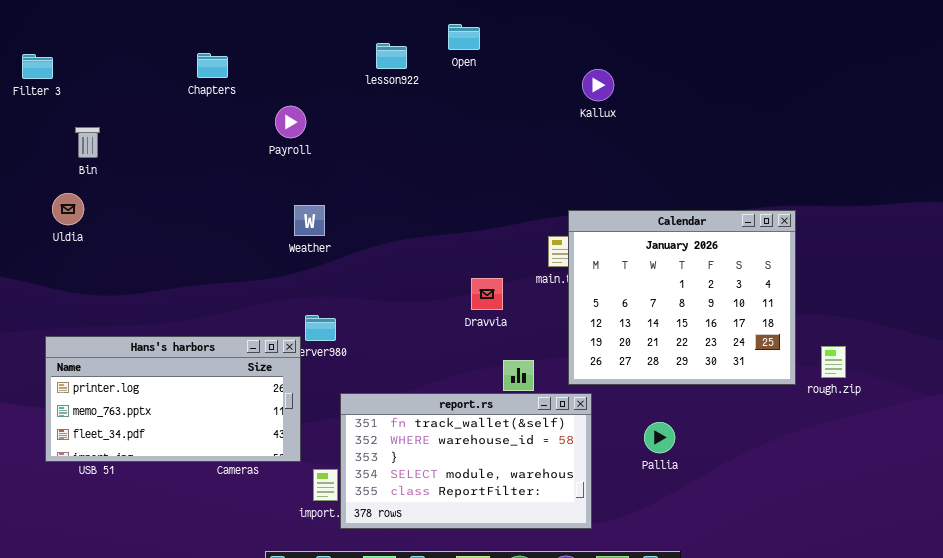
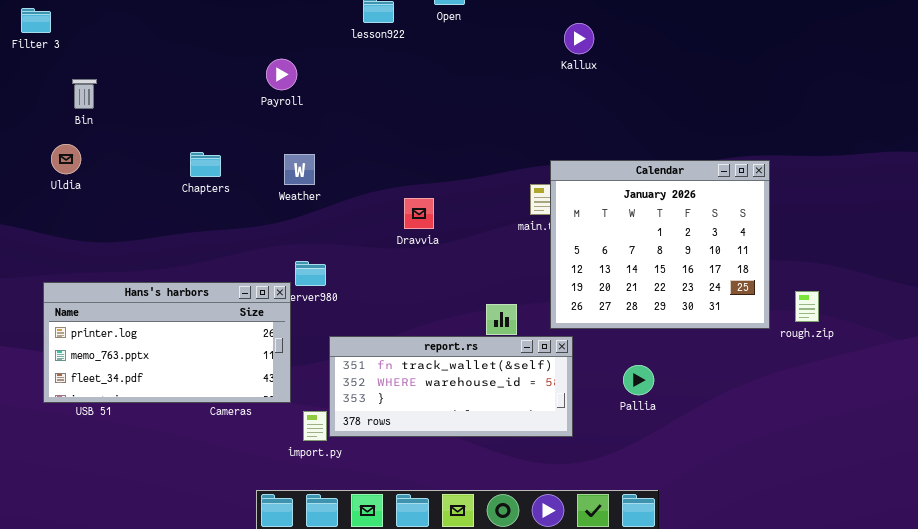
Chapters: [197,53,228,78] -> [190,152,221,177], moved
Dravvia: [471,278,503,310] -> [404,198,434,229], moved
report.rs: [340,393,592,529] -> [329,336,573,437], resized

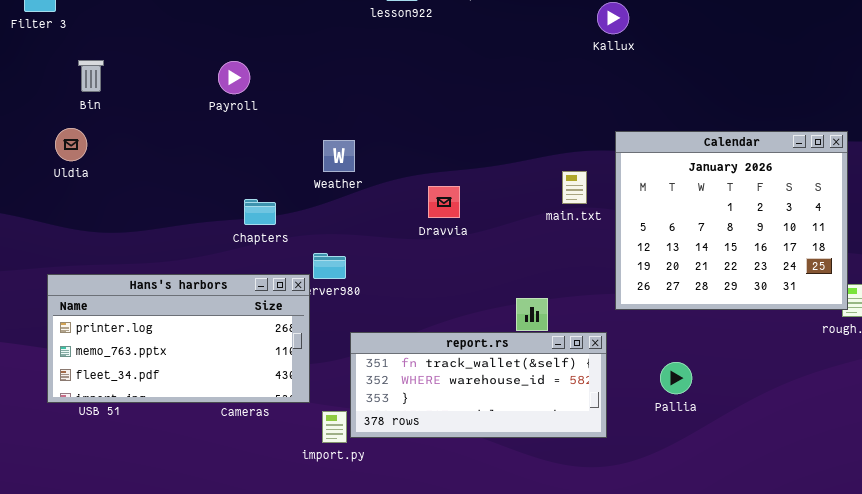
Payroll: [266,59,297,90] -> [218,61,250,94], moved
Chapters: [190,152,221,177] -> [244,199,276,225], moved
Weather: [284,154,315,185] -> [323,140,355,172], moved
Calendar: [550,160,770,329] -> [615,131,848,310], moved

